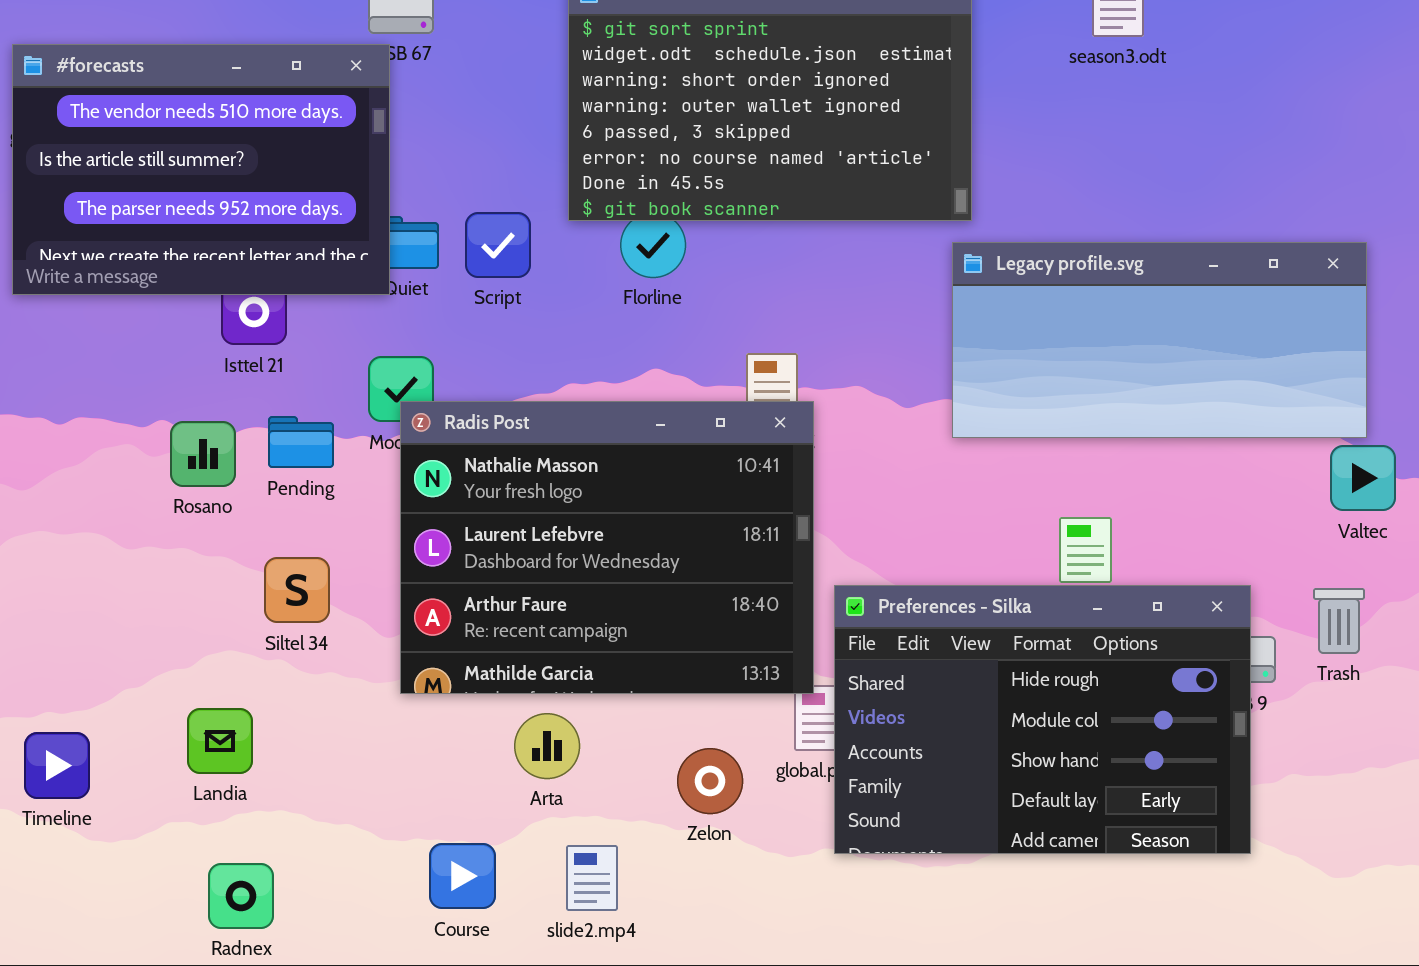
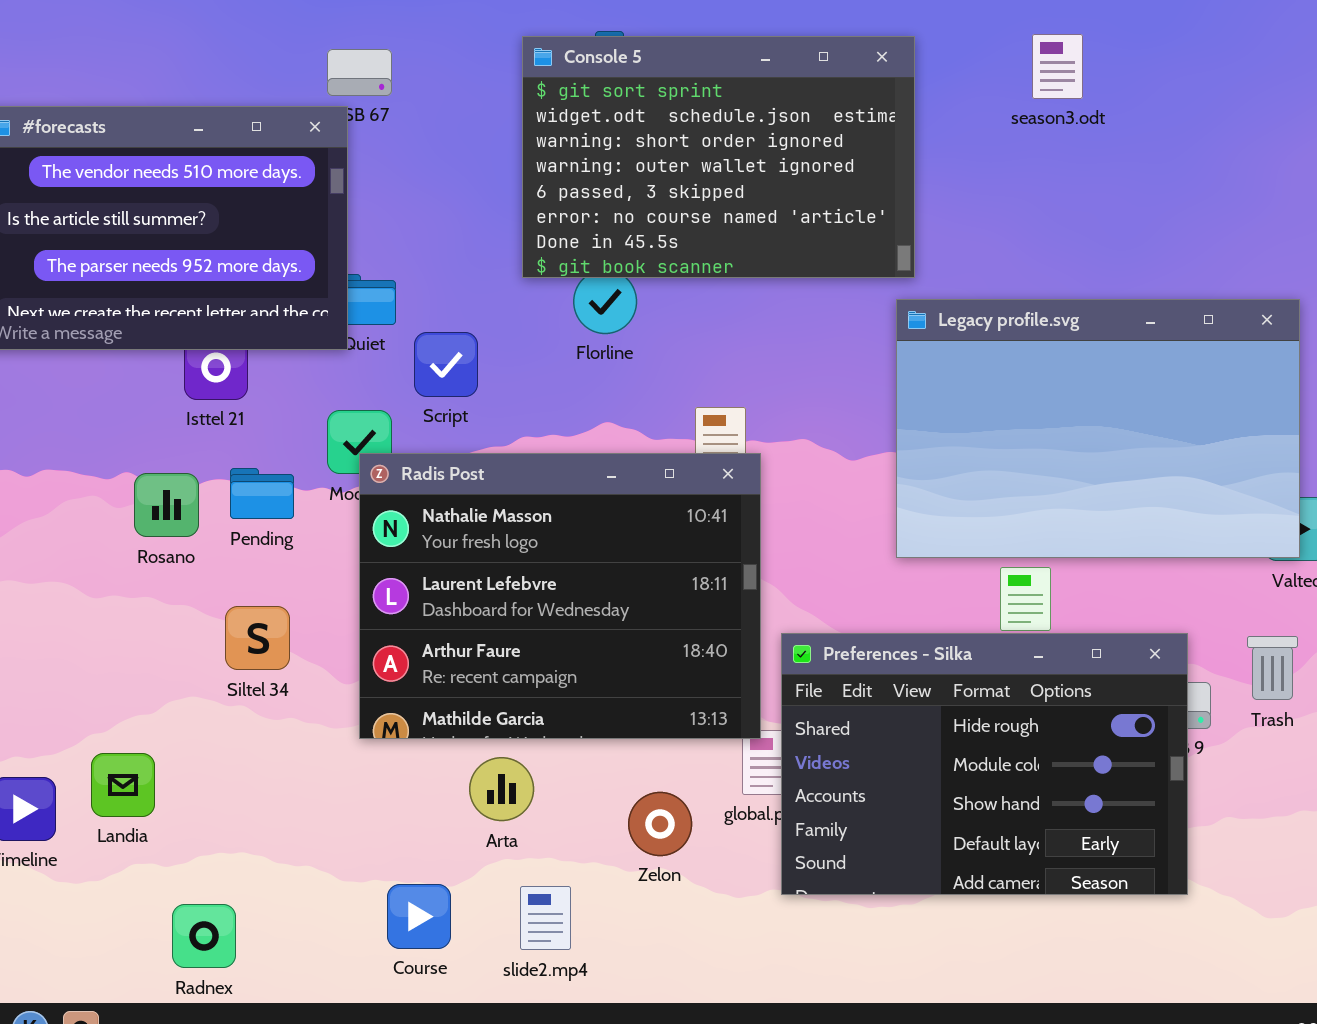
Script: [465,212,531,278] -> [414,332,478,397], moved
Legacy profile.svg: [952,242,1367,438] -> [896,299,1300,558], resized
Landia: [187,708,253,774] -> [91,753,155,817], moved

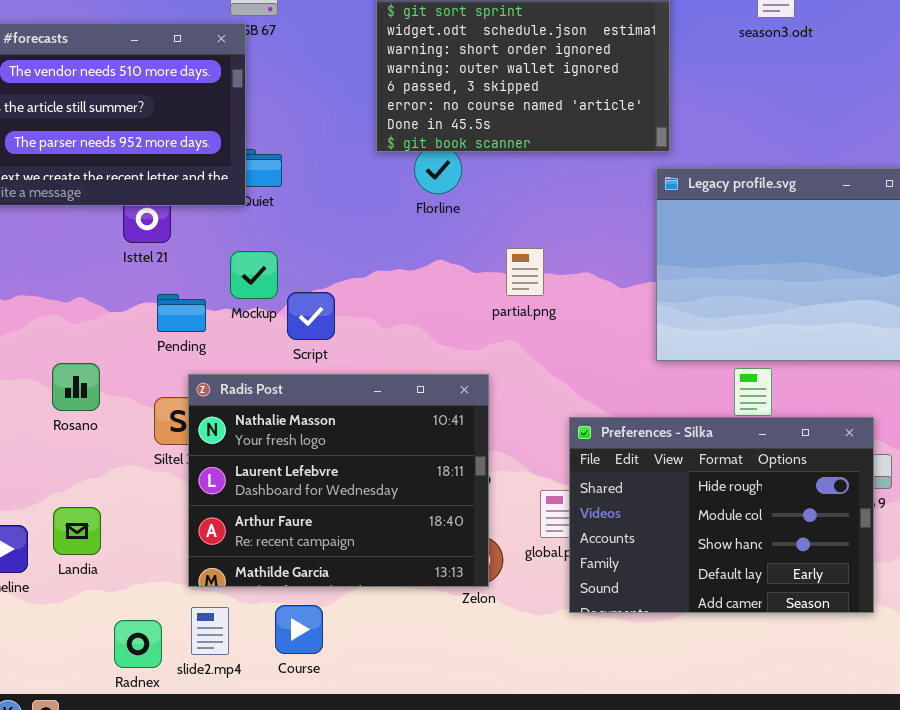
Script: [414,332,478,397] -> [287,292,335,340], moved
Radis Post: [359,453,761,739] -> [188,374,489,587], moved
Rosano: [134,473,199,537] -> [52,363,100,411], moved
slide2.mp4: [520,886,571,950] -> [191,607,229,655], moved

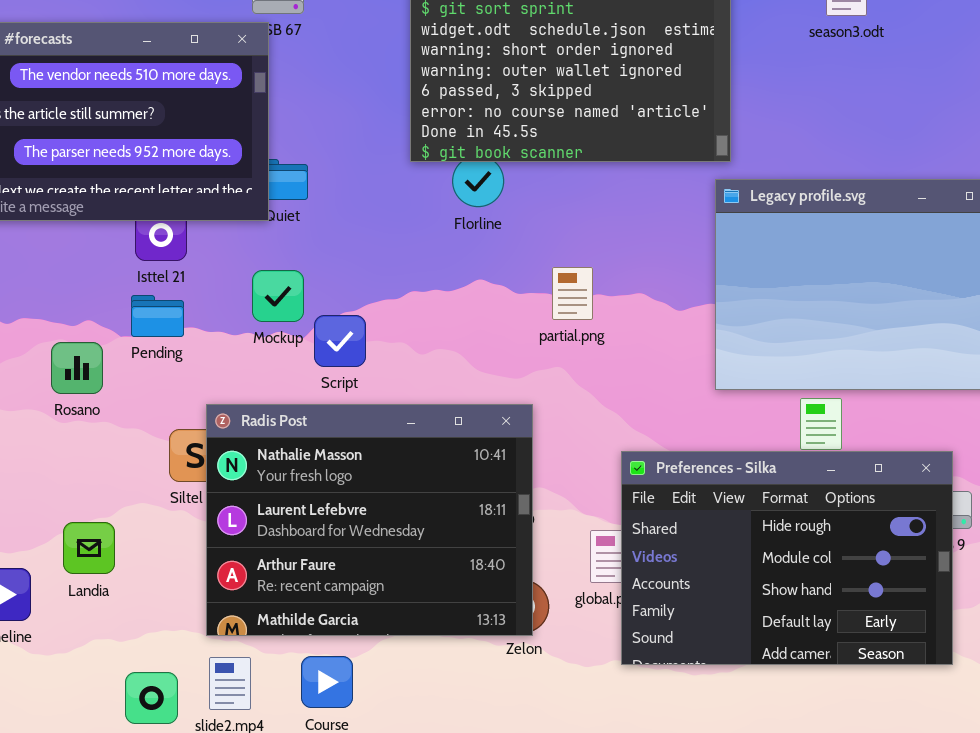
Pending: [157,294,206,332] -> [131,295,184,337], moved
Rosano: [52,363,100,411] -> [51,342,103,394], moved
Landia: [53,507,101,555] -> [63,522,115,574], moved

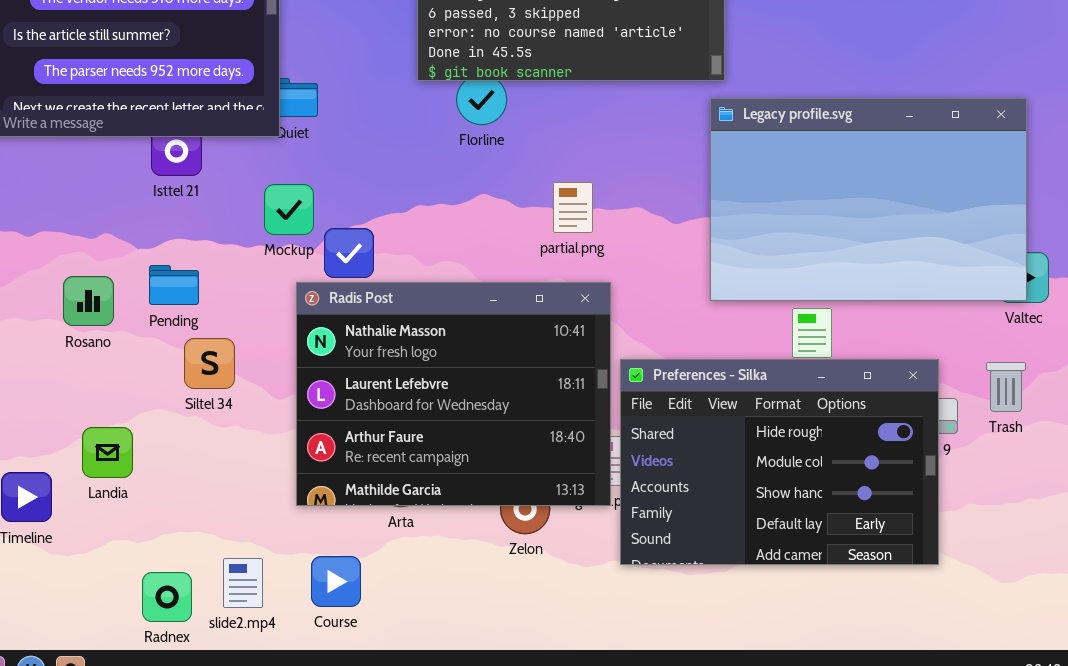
Pending: [131,295,184,337] -> [149,265,199,305], moved
Rosano: [51,342,103,394] -> [63,276,114,326], moved
Radis Post: [206,404,533,636] -> [296,282,611,506], moved

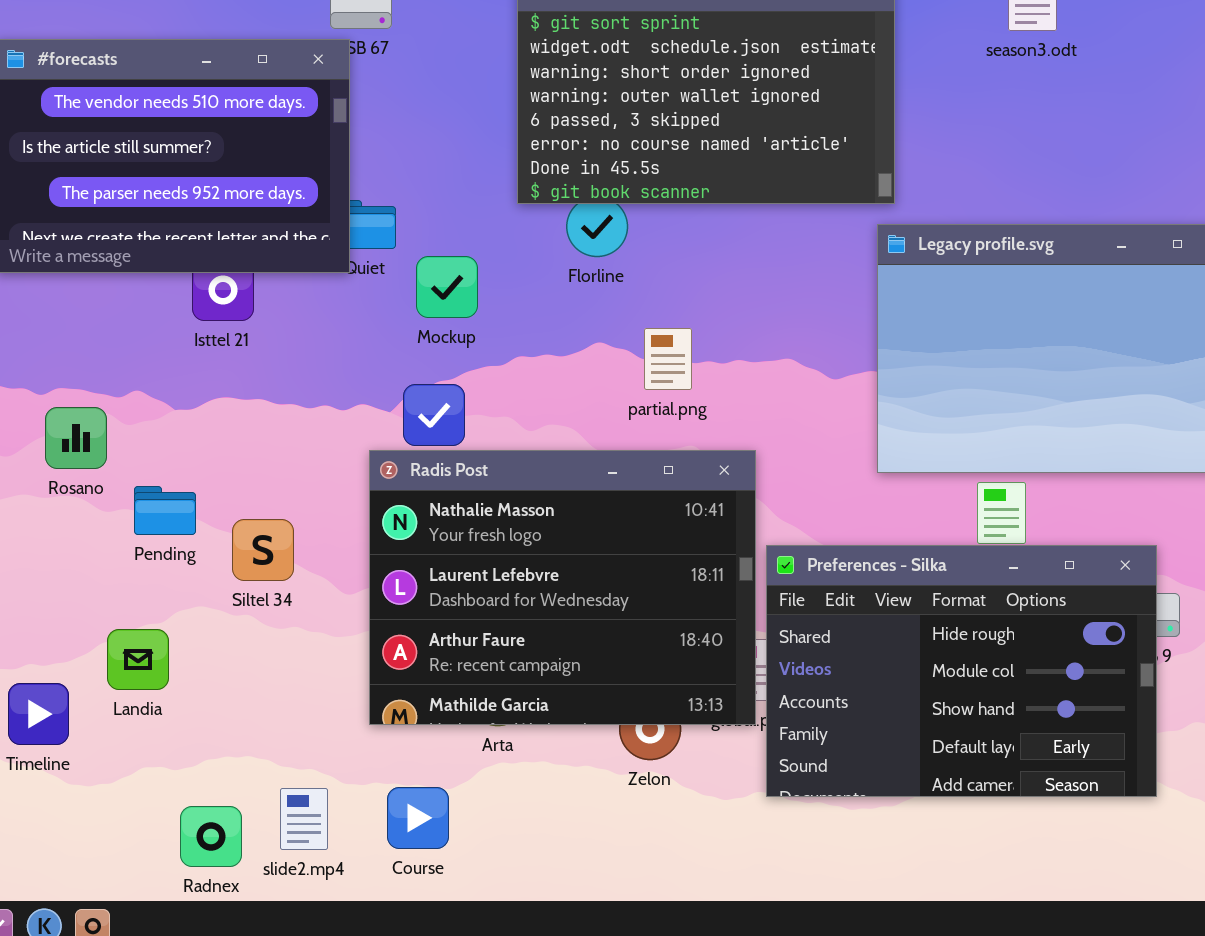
partial.png: [553,182,593,233] -> [644,328,692,390], moved
Mockup: [264,184,314,235] -> [416,256,478,318], moved
Pending: [149,265,199,305] -> [134,486,196,535], moved
Rosano: [63,276,114,326] -> [45,407,107,469], moved

